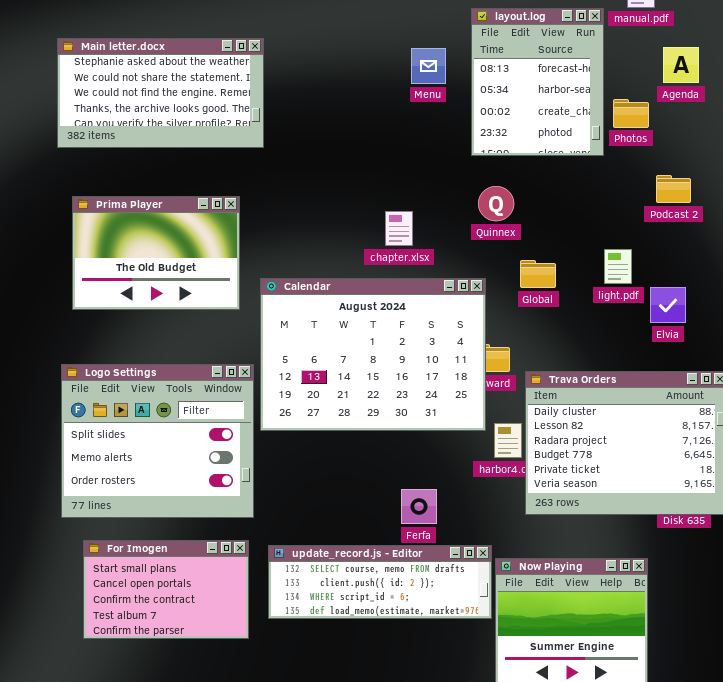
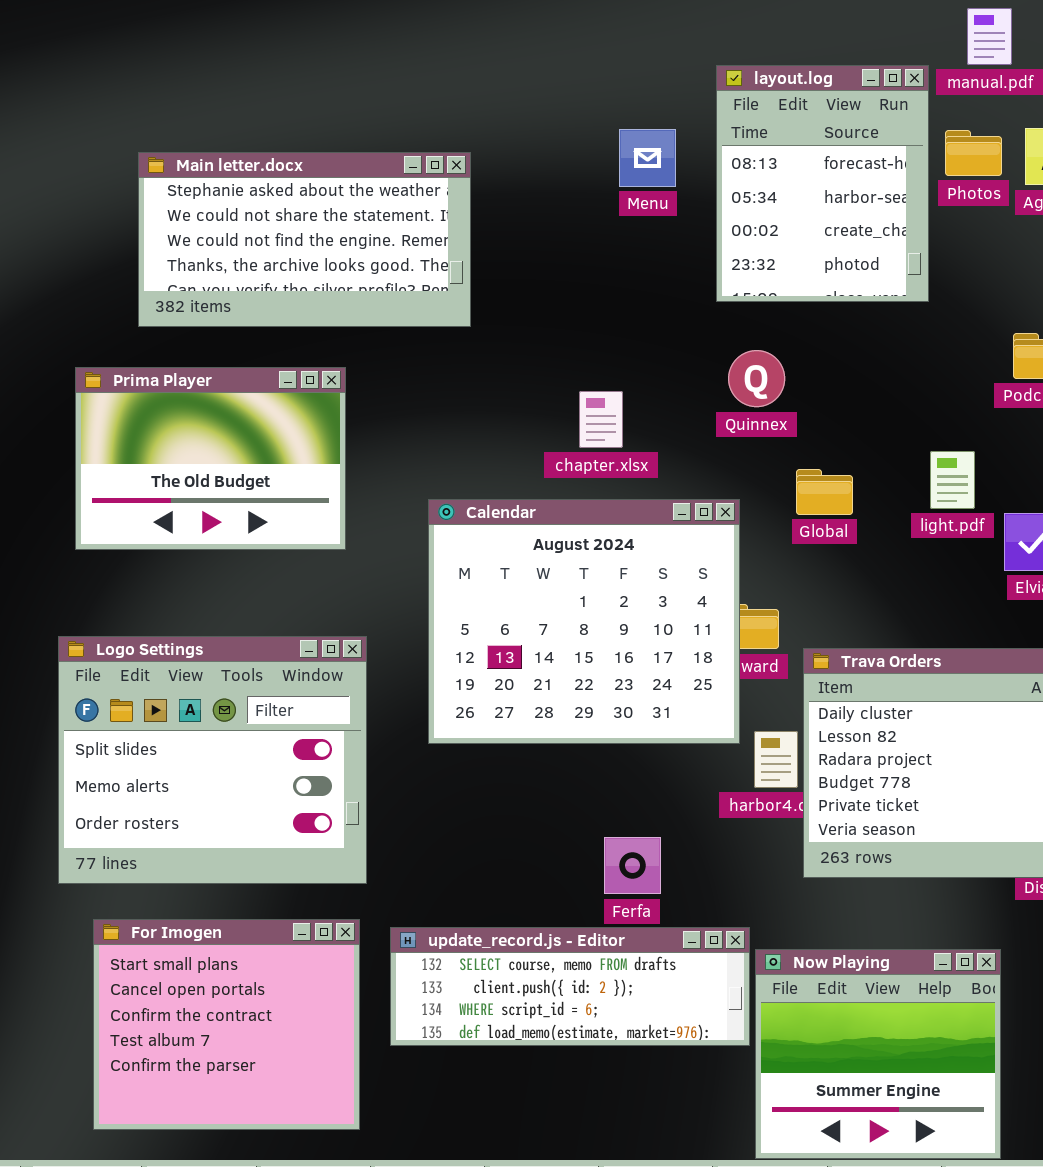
Main letter.docx: [57,38,264,148] -> [138,152,471,327], moved
Photos: [613,99,649,128] -> [945,130,1002,176], moved
Calendar: [260,278,486,431] -> [428,499,740,744], resized
For Imogen: [83,540,249,639] -> [93,919,360,1130], resized

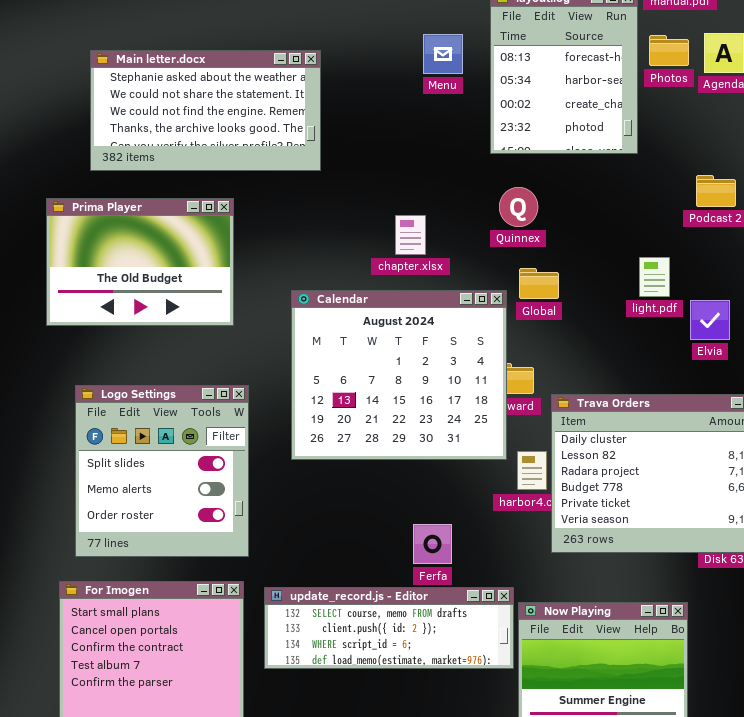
Global: [796,469,853,515] -> [519,268,559,299], moved
Logo Settings: [58,636,367,884] -> [75,385,249,557], resized

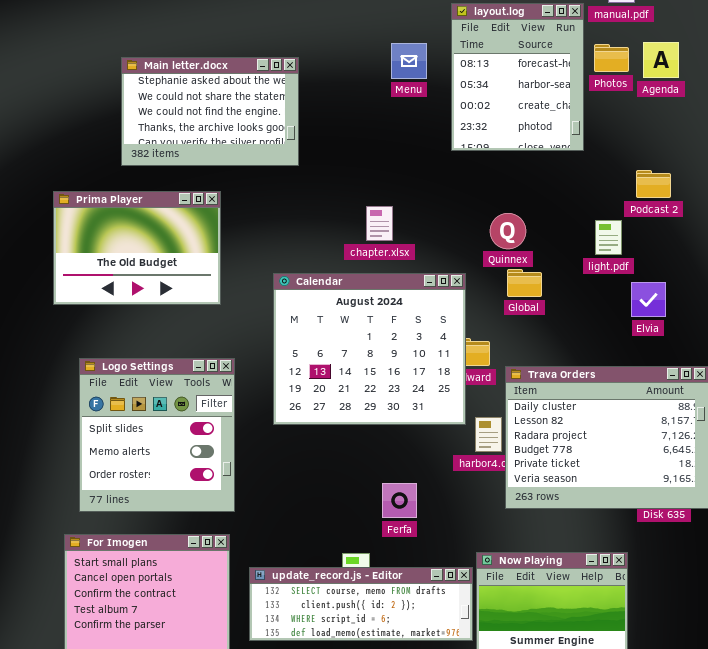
Main letter.docx: [90,50,321,171] -> [121,57,299,166], resized
Quinnex: [499,187,538,227] -> [490,213,526,249], moved
light.pdf: [639,257,670,297] -> [595,220,622,255], moved
Global: [519,268,559,299] -> [507,269,542,297], moved
update_record.js - Editor: [264,587,514,669] -> [249,567,473,641], moved

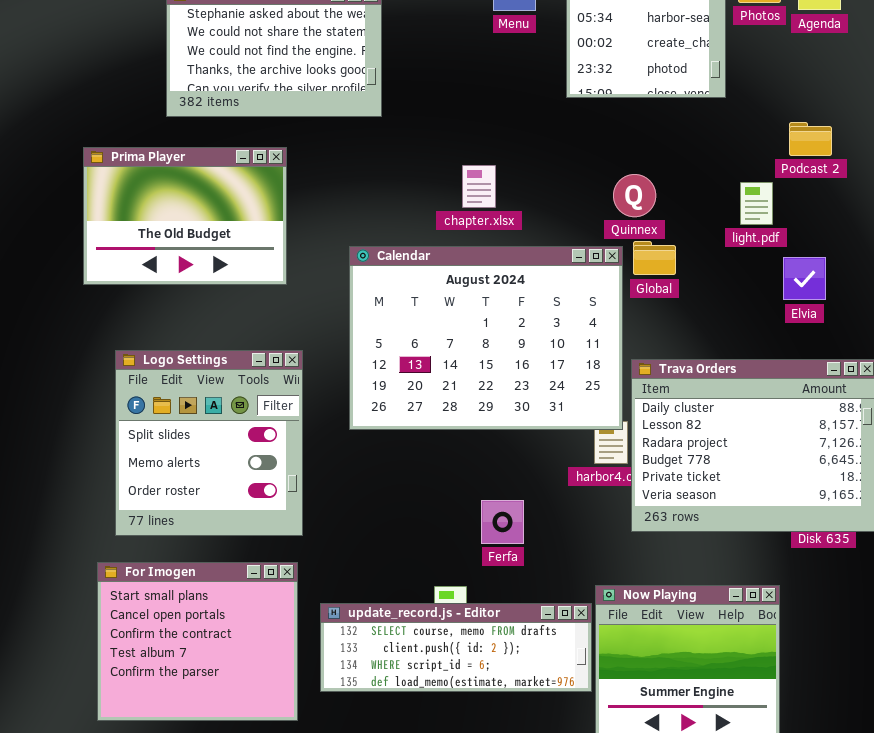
Calendar: [273,273,466,425] -> [349,246,623,430], resized

